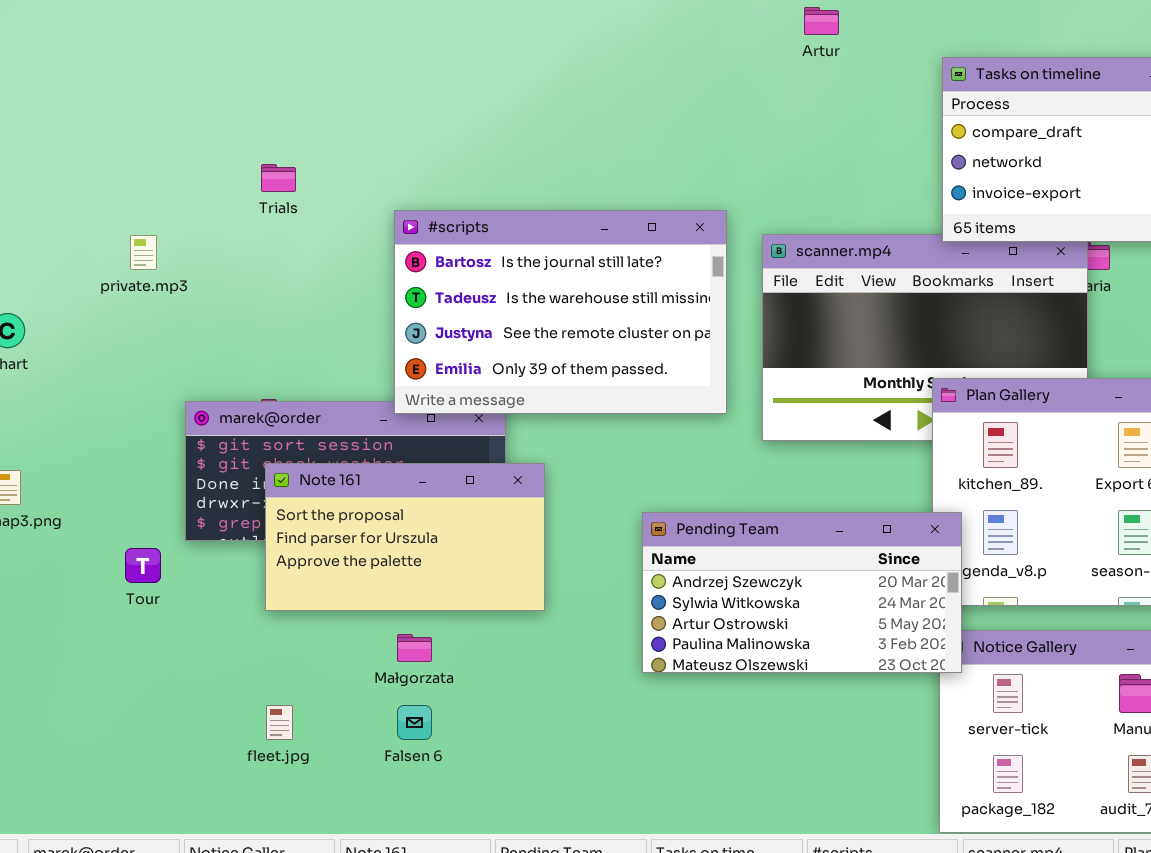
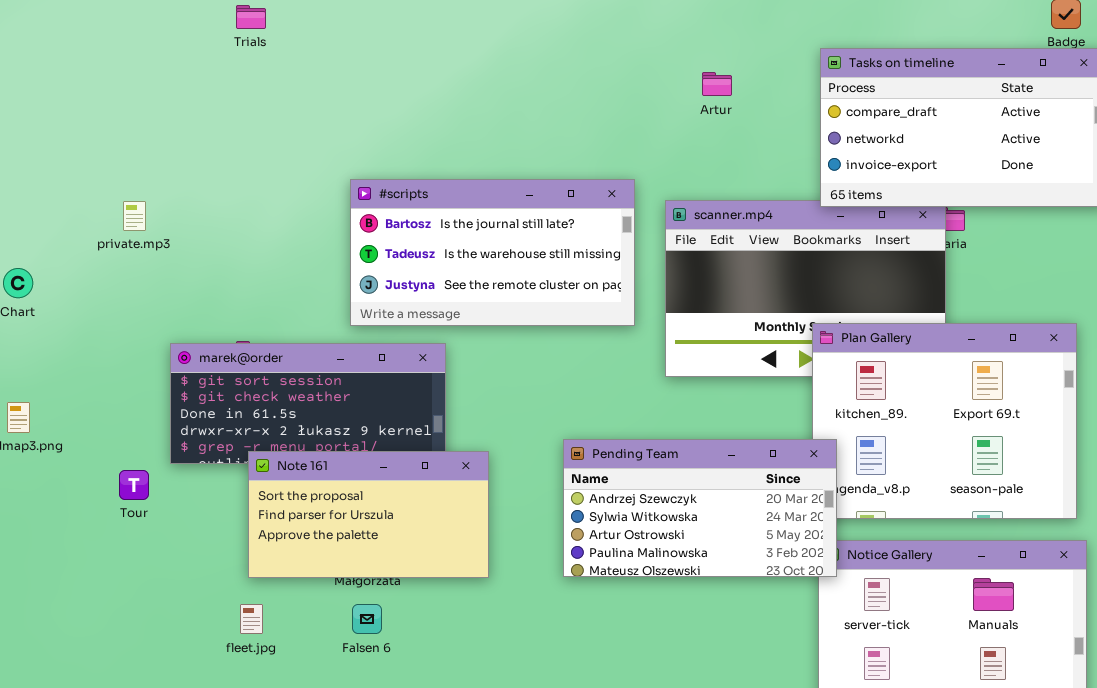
Artur: [804,7,839,35] -> [702,72,732,96], moved
Trials: [261,164,296,192] -> [236,5,266,29], moved
#scripts: [394,210,727,414] -> [350,179,635,326], resized
Note 161: [265,463,545,611] -> [248,451,489,578], moved

